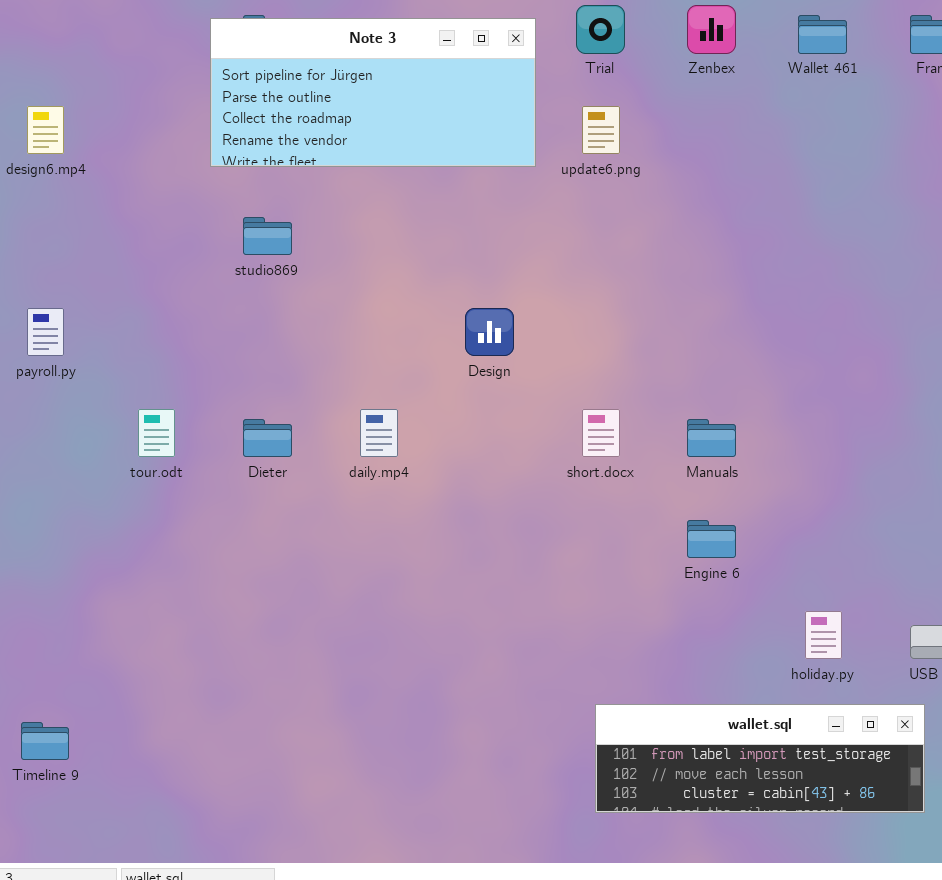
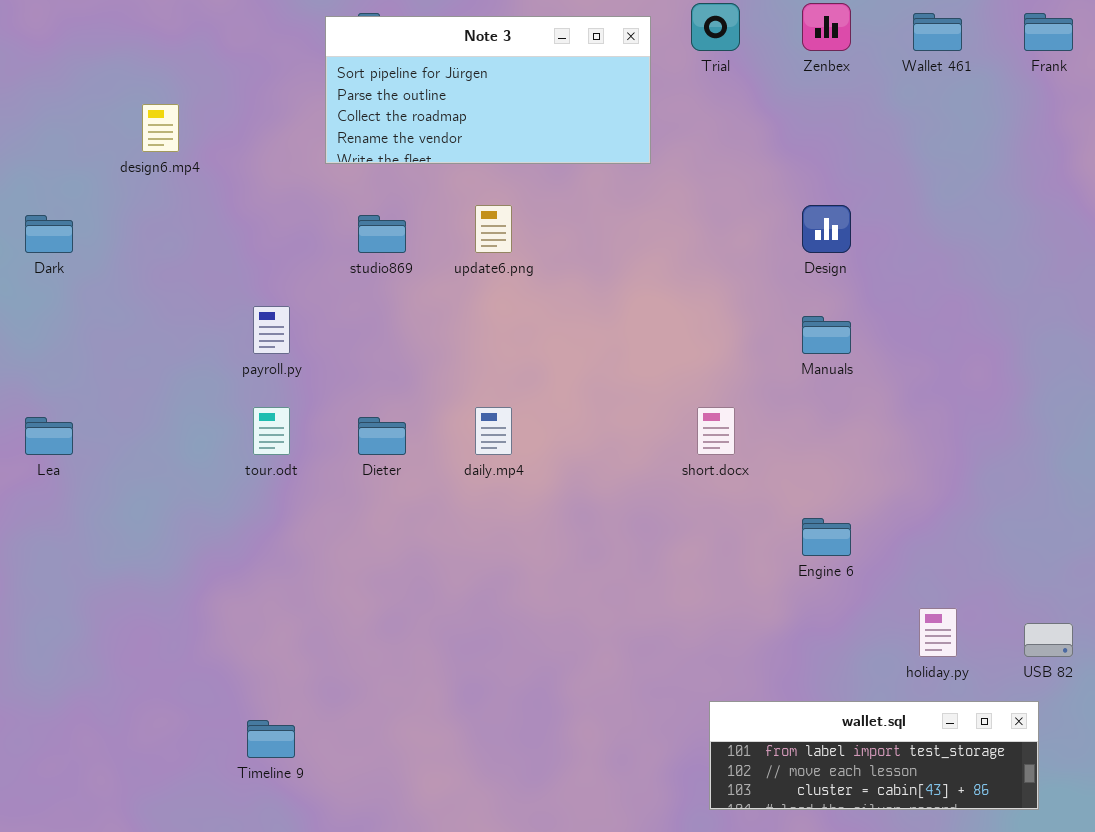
update6.png: [582,106,620,154] -> [475,205,512,253], moved
payroll.py: [27,308,64,356] -> [253,306,290,354], moved
Design: [465,308,514,356] -> [802,205,851,253], moved
Manuals: [687,419,736,457] -> [802,316,851,354], moved
Timeline 9: [21,722,69,760] -> [247,720,295,758], moved

